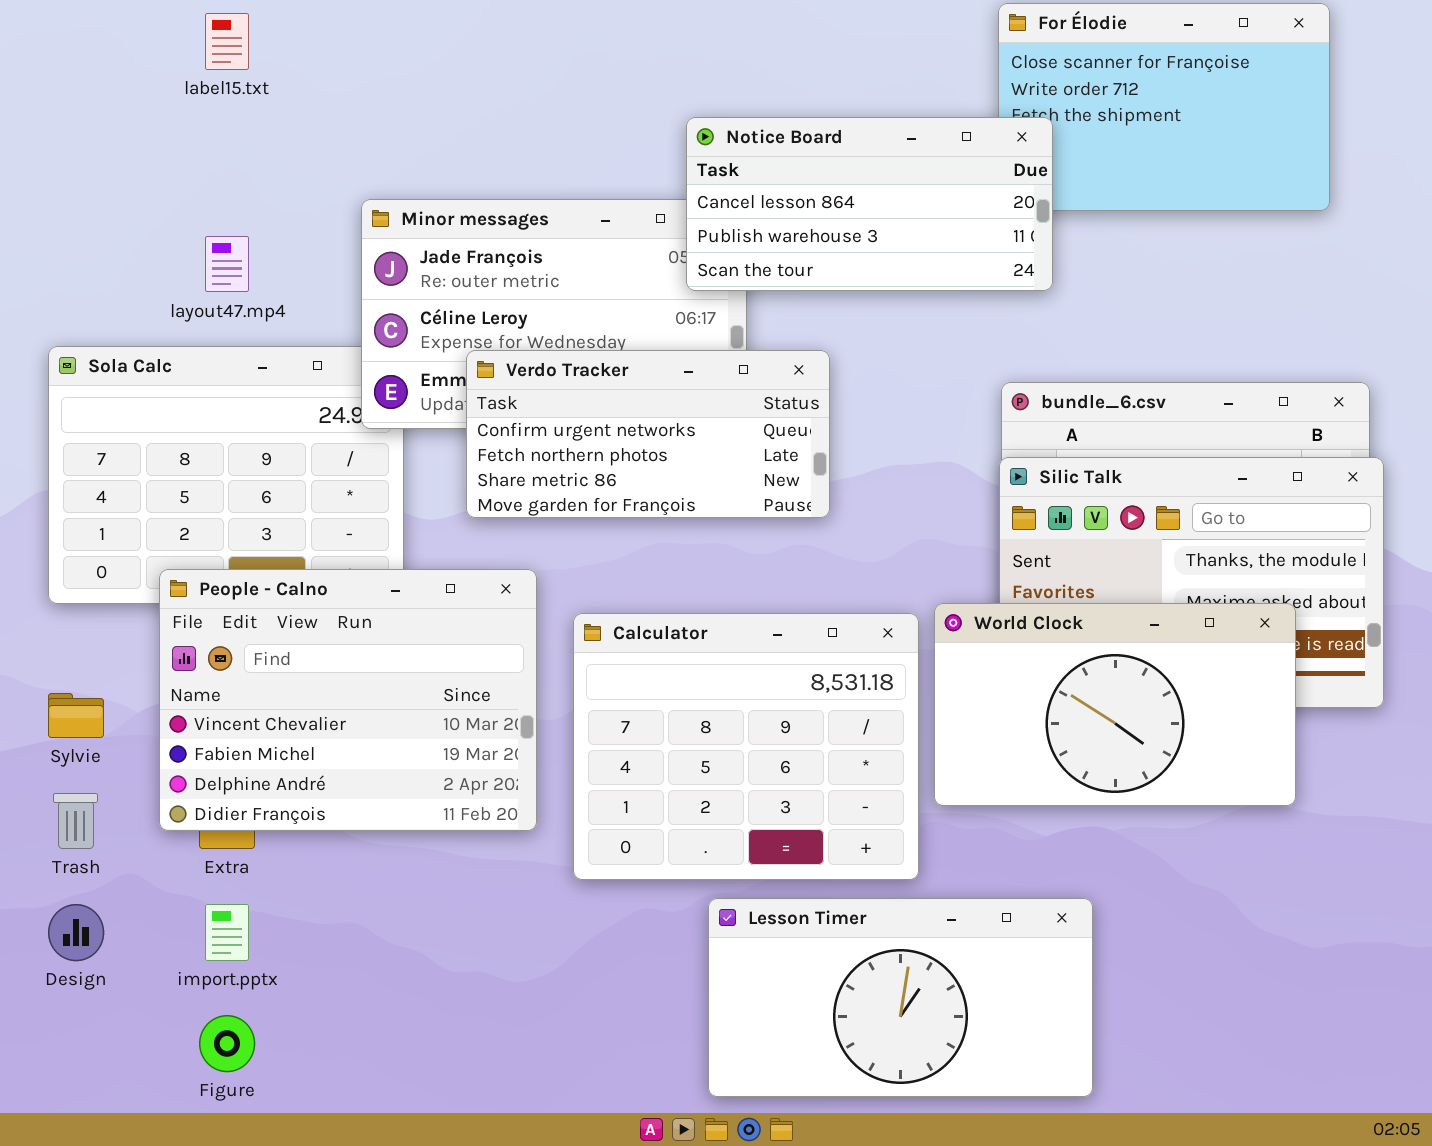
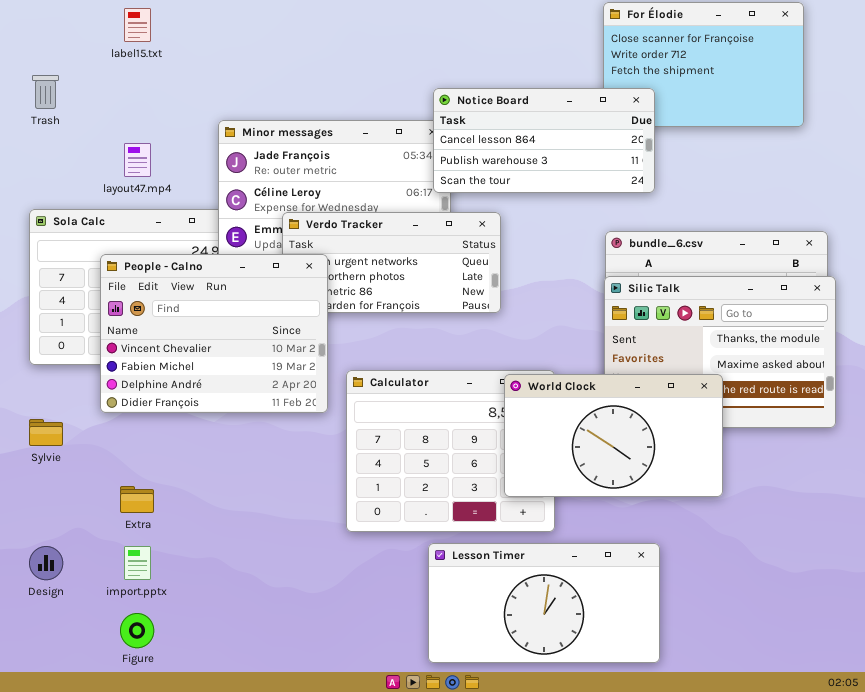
Notice Board: [686,117,1053,291] -> [433,88,655,193], moved
People - Calno: [159,569,537,831] -> [100,254,328,413], moved
World Clock: [934,603,1296,806] -> [504,374,723,497], moved
Trash: [53,793,98,849] -> [32,75,59,109], moved

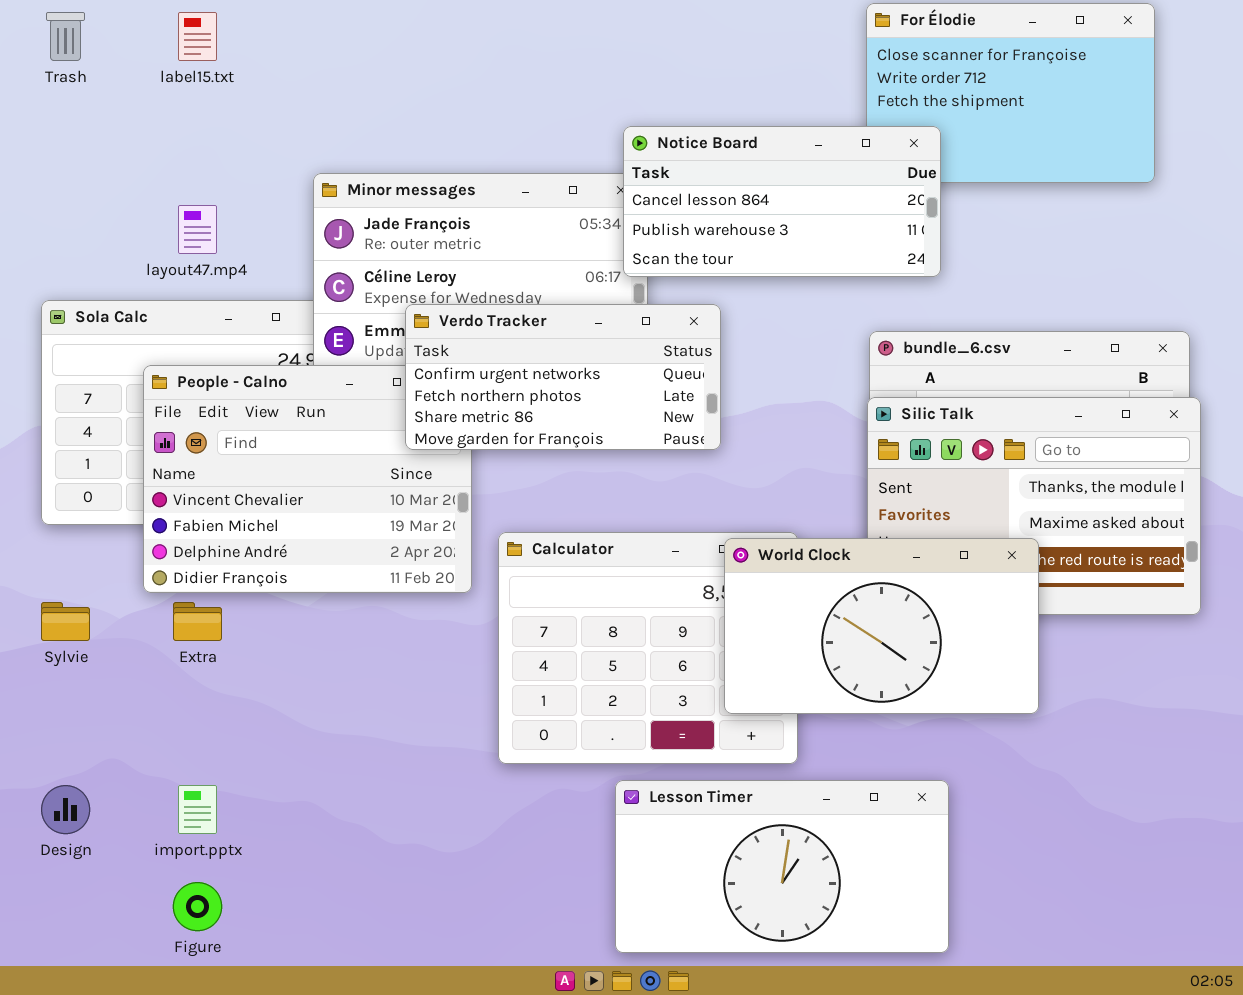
Trash: [32,75,59,109] -> [46,12,85,61], moved
Verdo Tracker: [282,212,501,313] -> [405,304,721,450], raised
Extra: [120,486,154,513] -> [173,602,222,641], moved

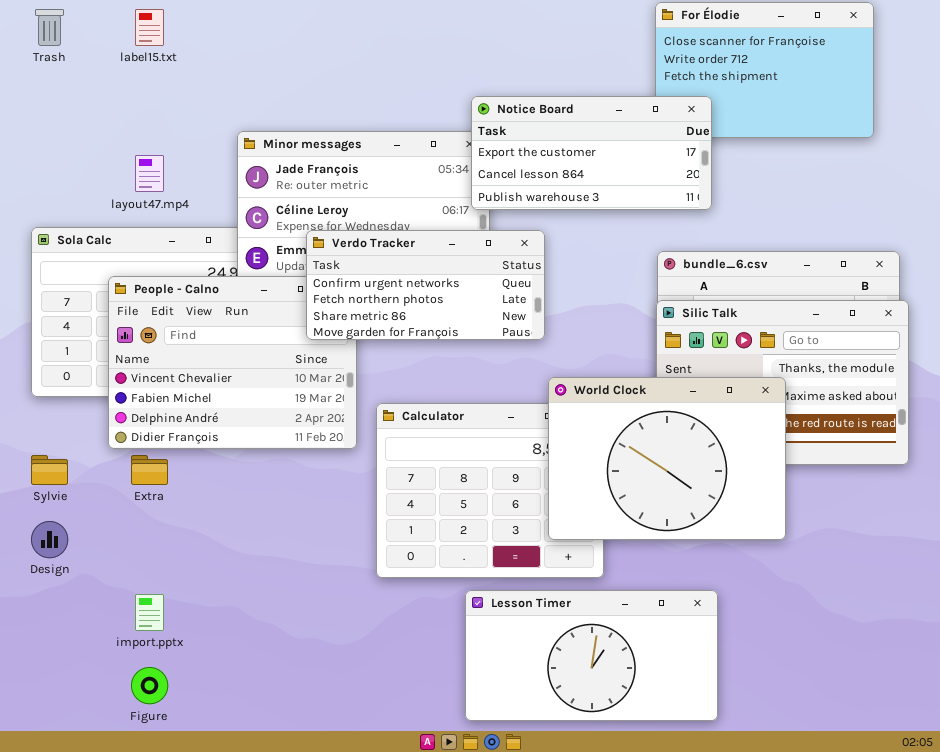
Notice Board: [623,126,941,277] -> [471,96,712,210], scrolled up 1 row
World Clock: [724,538,1039,714] -> [548,377,786,540], resized
Design: [41,785,90,834] -> [31,521,68,558], moved

